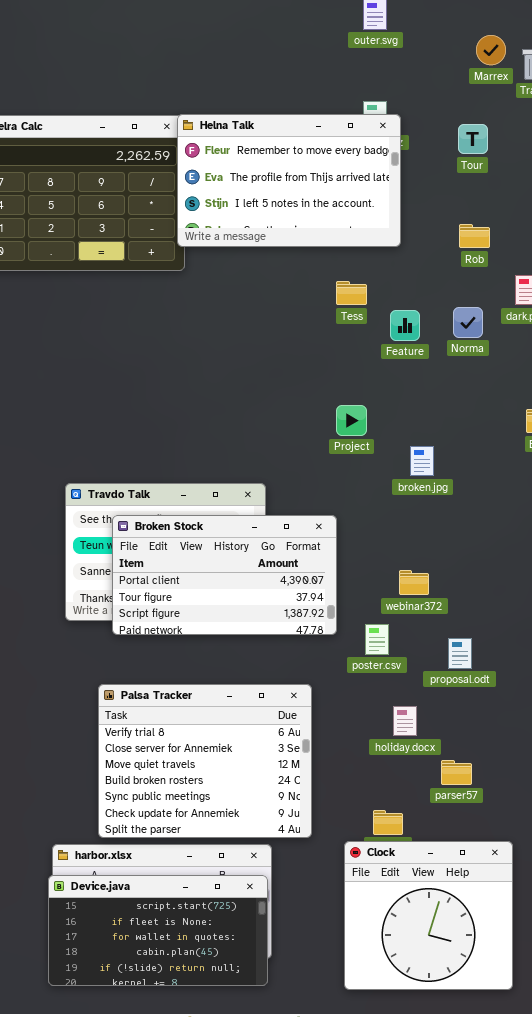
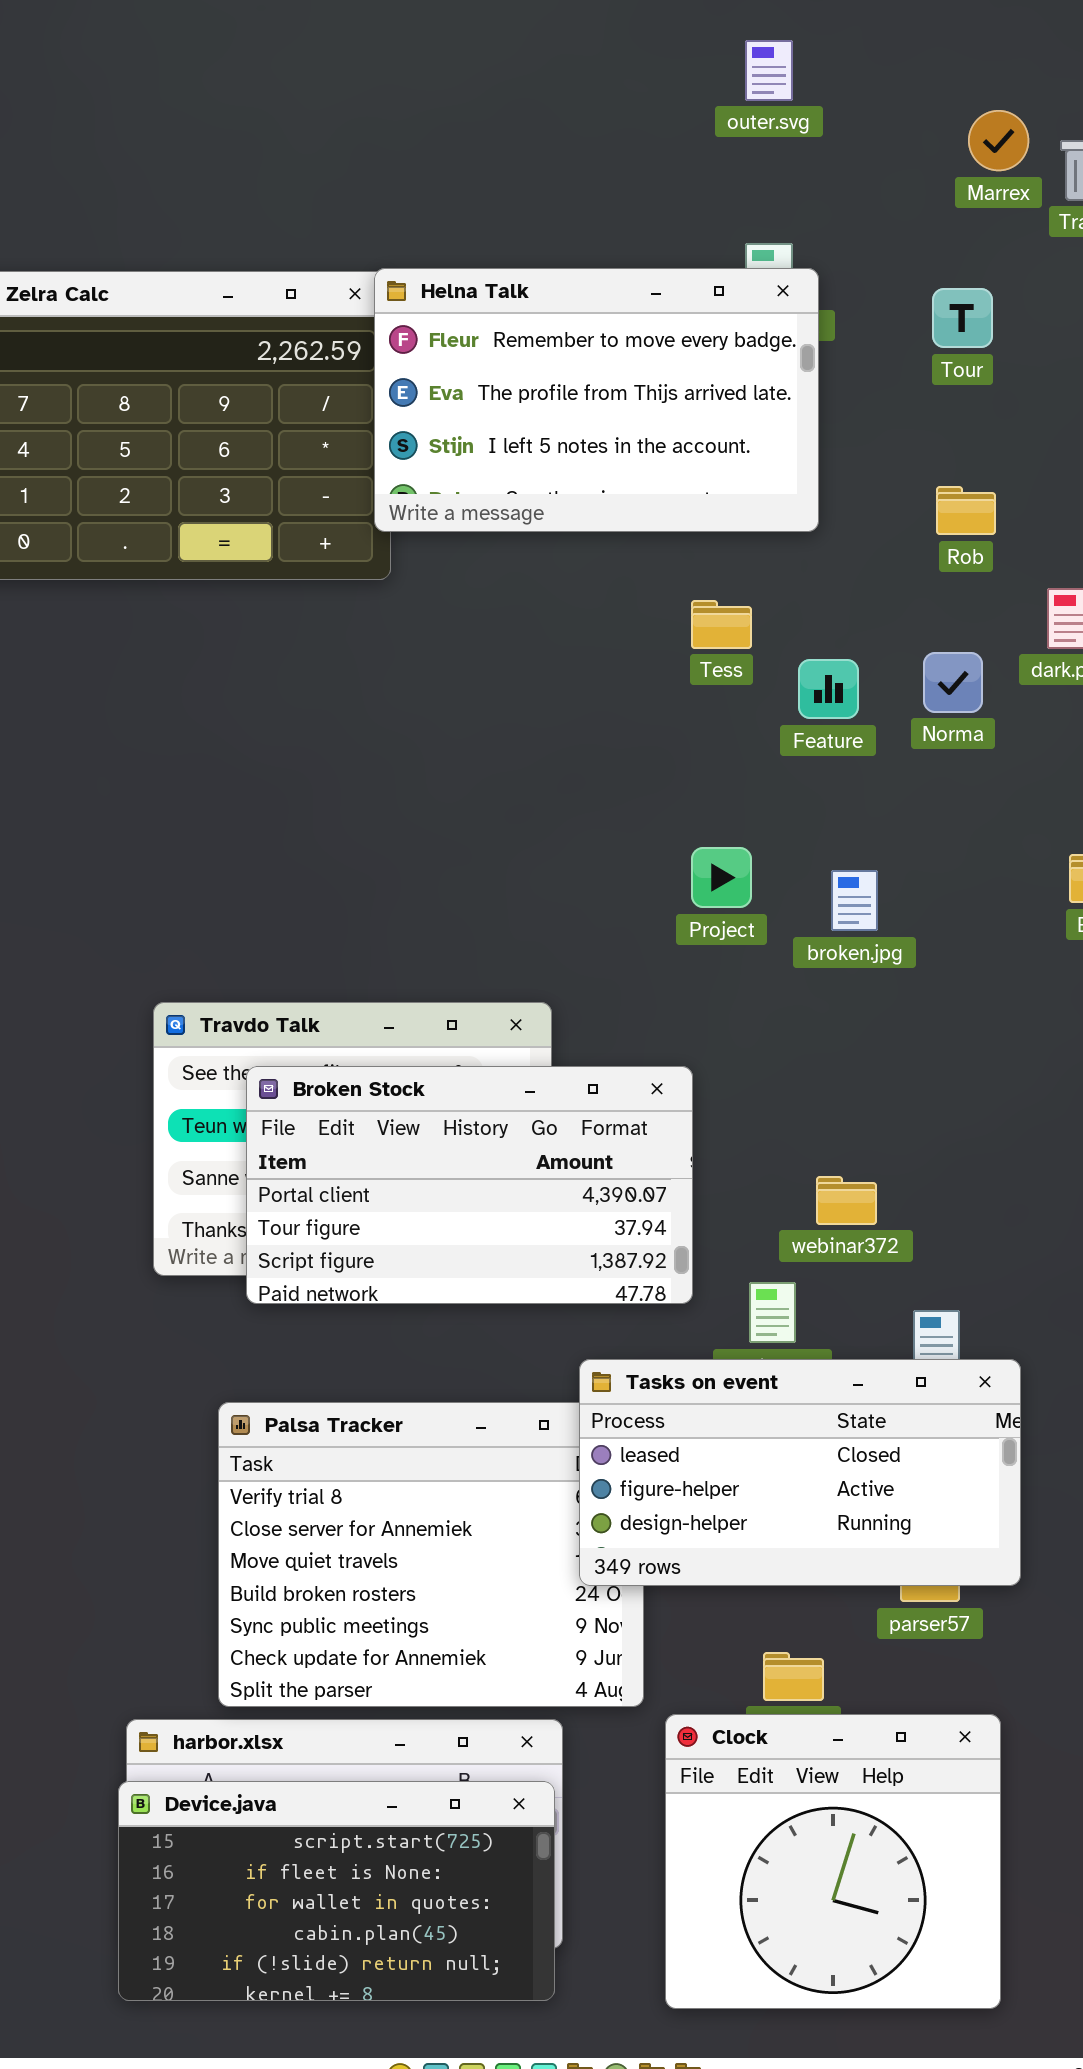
broken.jpg: [410,446,434,476] -> [831,870,878,931], moved
Tasks on event: none -> [579,1359,1021,1586], opened
Clock: [344,841,513,990] -> [665,1714,1001,2009], moved

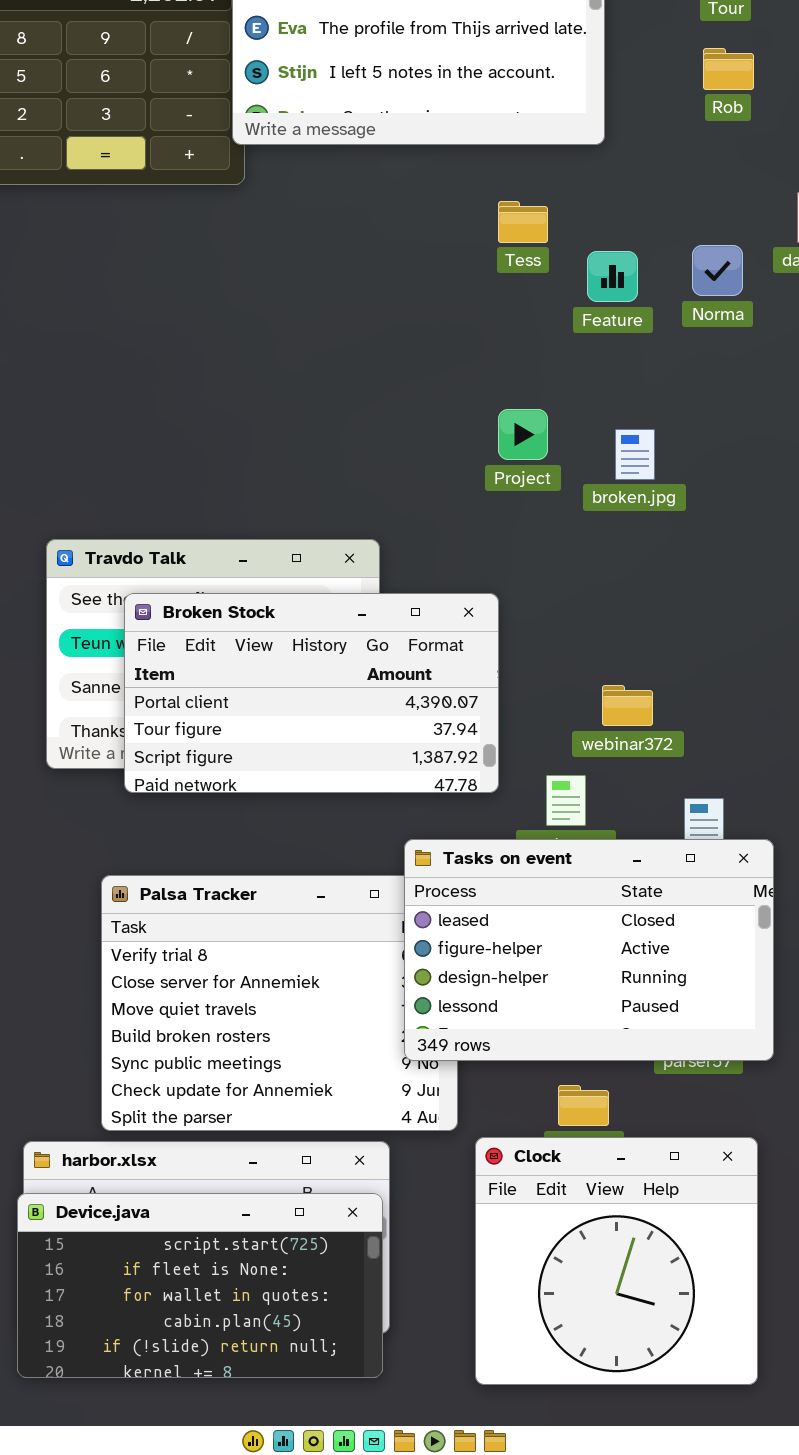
Rob: [936,486,996,535] -> [703,48,754,90], moved
Tasks on event: [579,1359,1021,1586] -> [404,839,774,1061], resized

